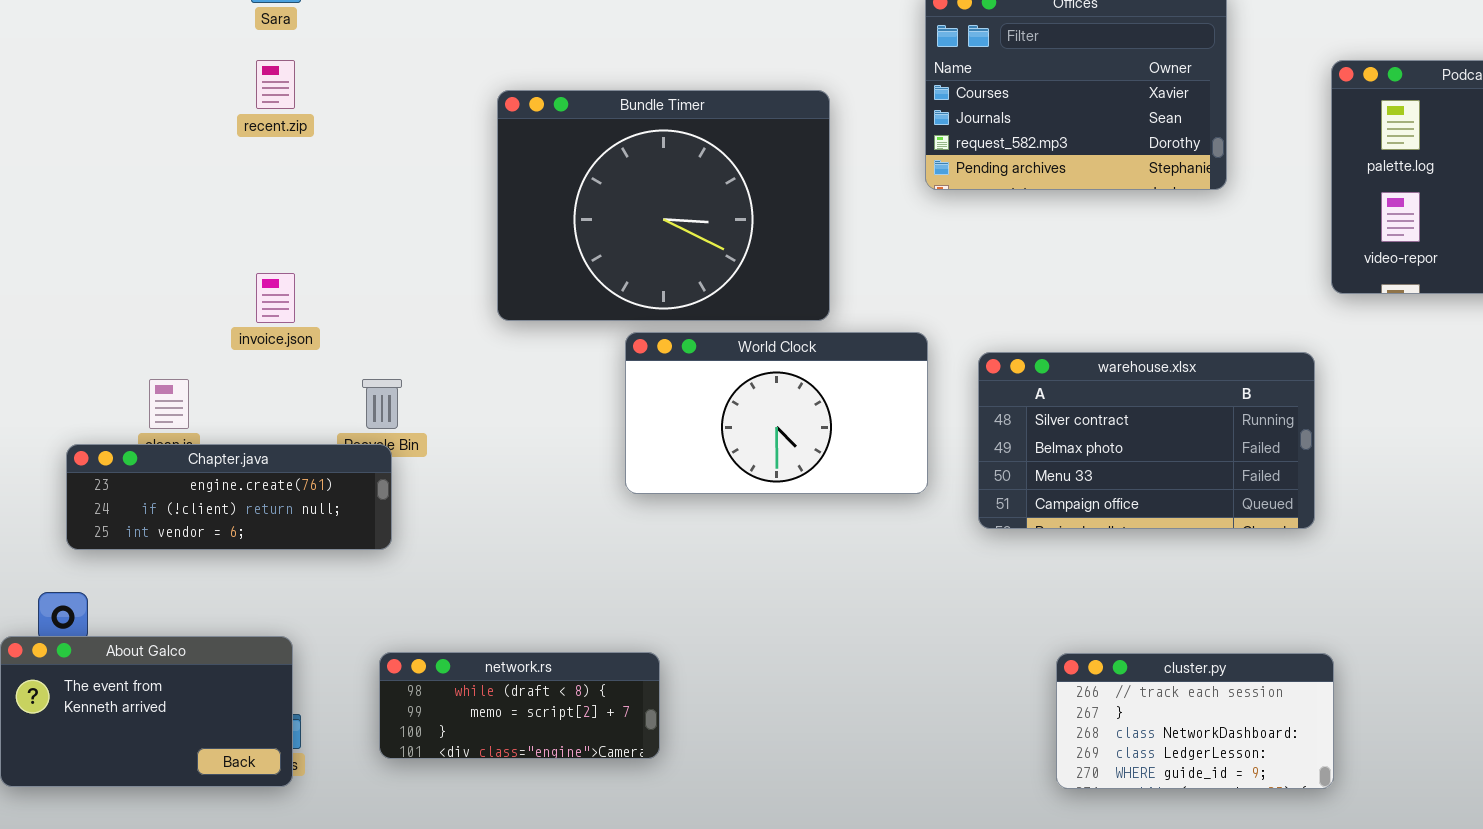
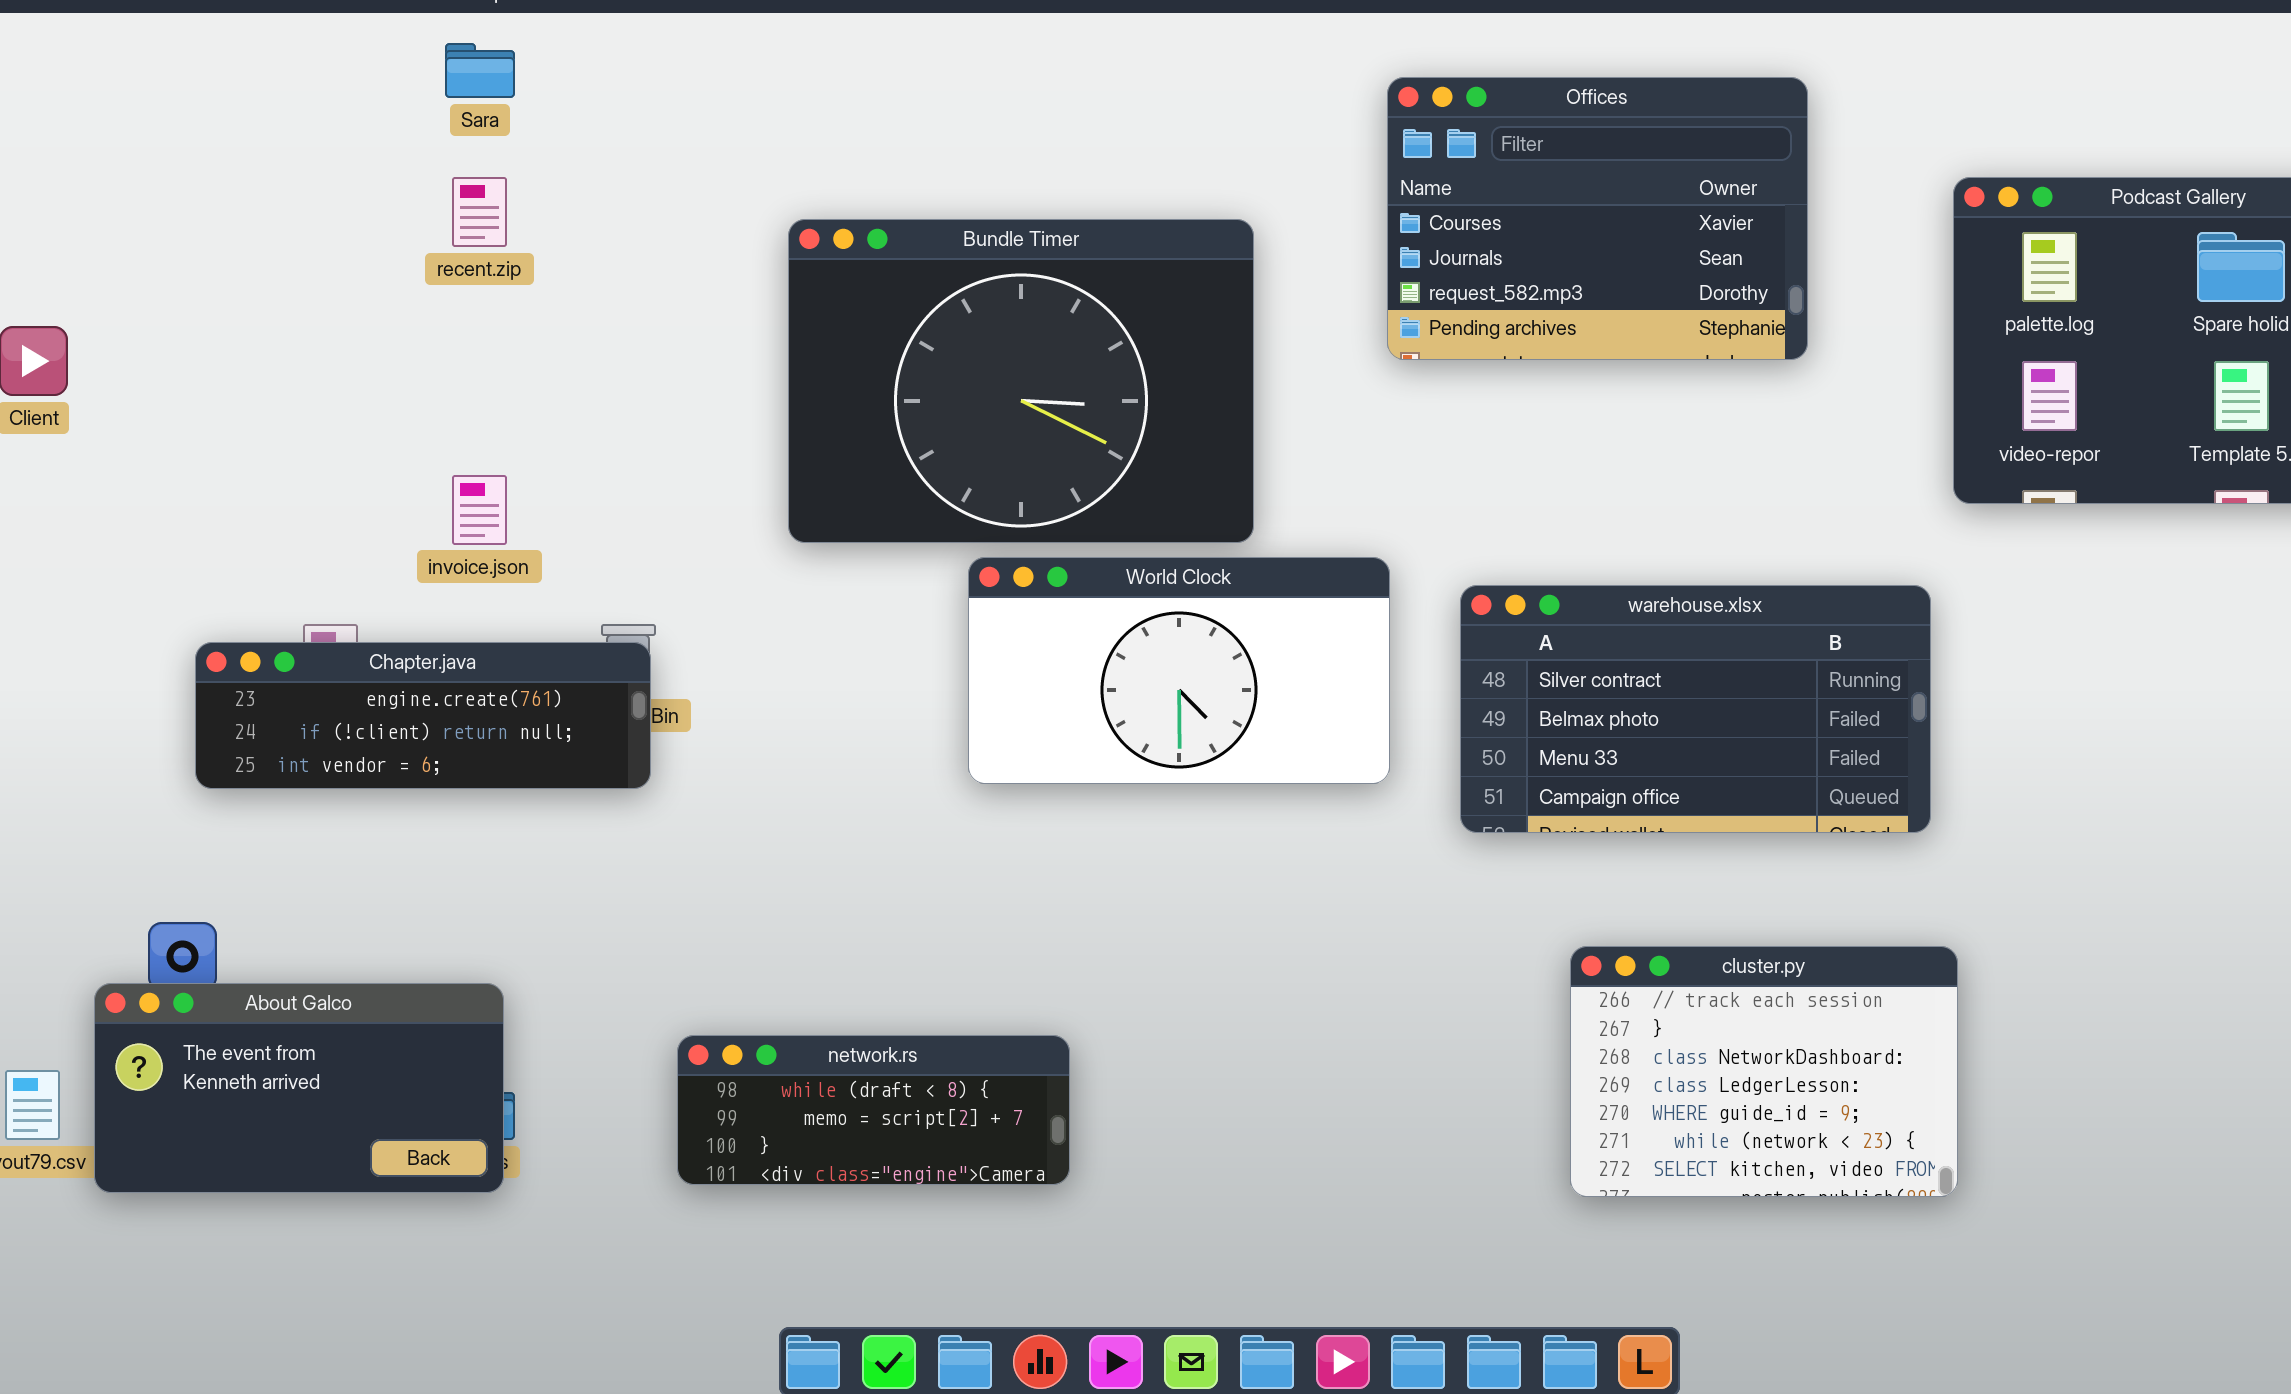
Chapter.java: [66,444,392,550] -> [195,642,651,789], moved
network.rs: [379,652,660,759] -> [677,1035,1070,1185], moved
cluster.py: [1056,653,1334,789] -> [1570,946,1958,1197], resized

